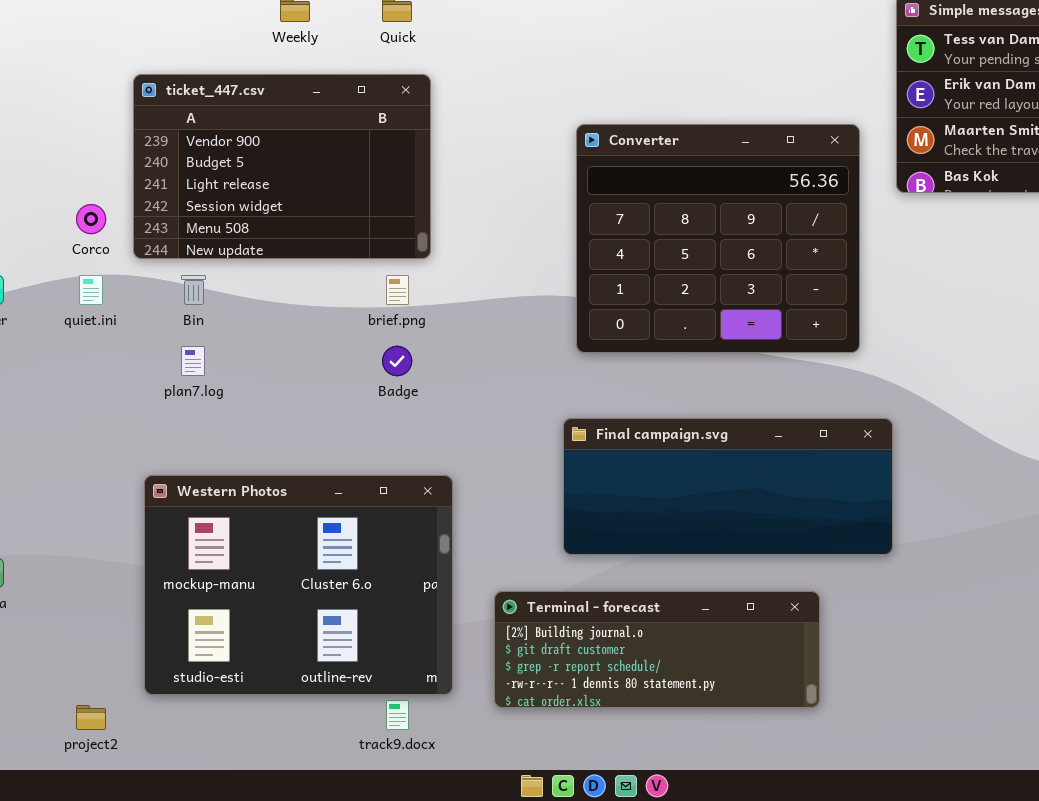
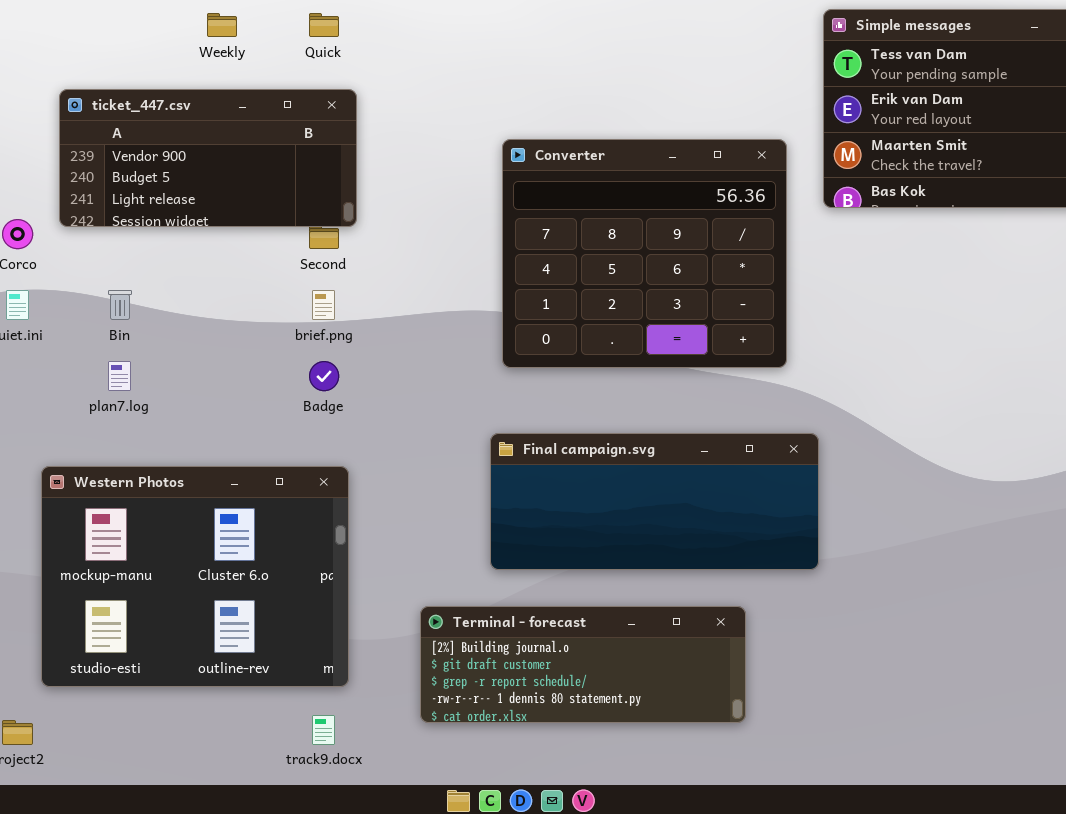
ticket_447.csv: [133,74,431,259] -> [59,89,357,227], resized
Western Photos: [144,475,453,695] -> [41,466,349,687], moved

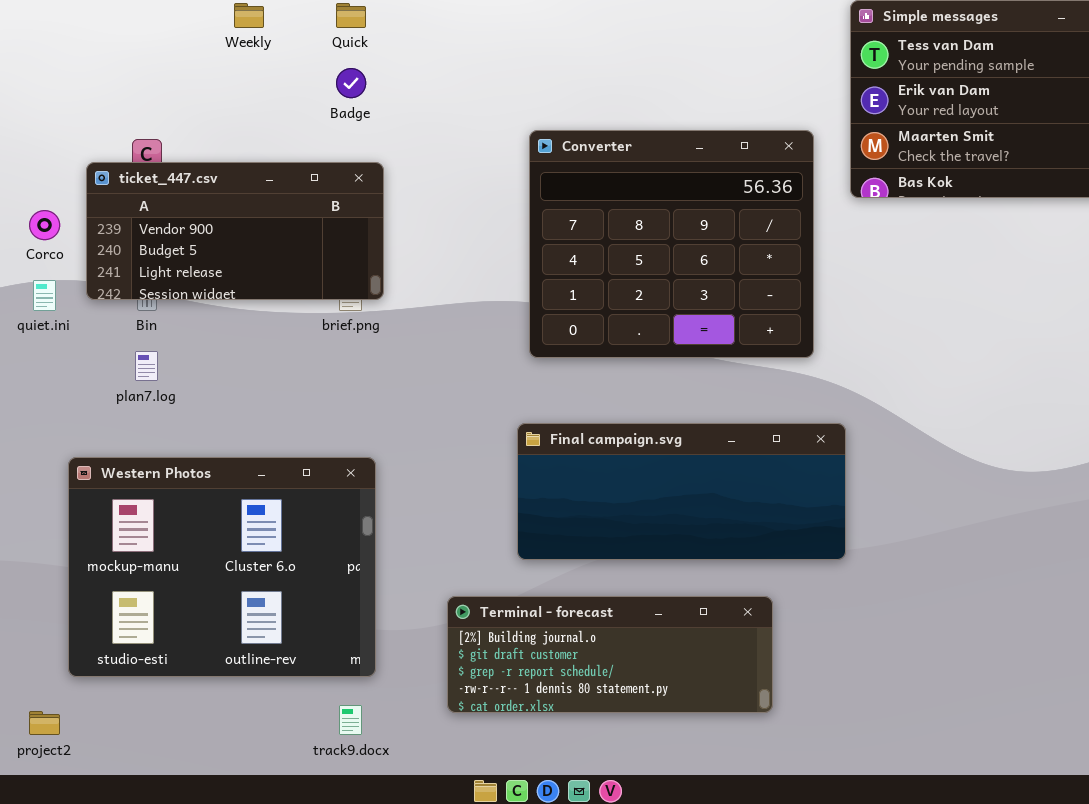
ticket_447.csv: [59,89,357,227] -> [86,162,384,300], moved
Badge: [309,361,339,391] -> [336,68,366,98], moved

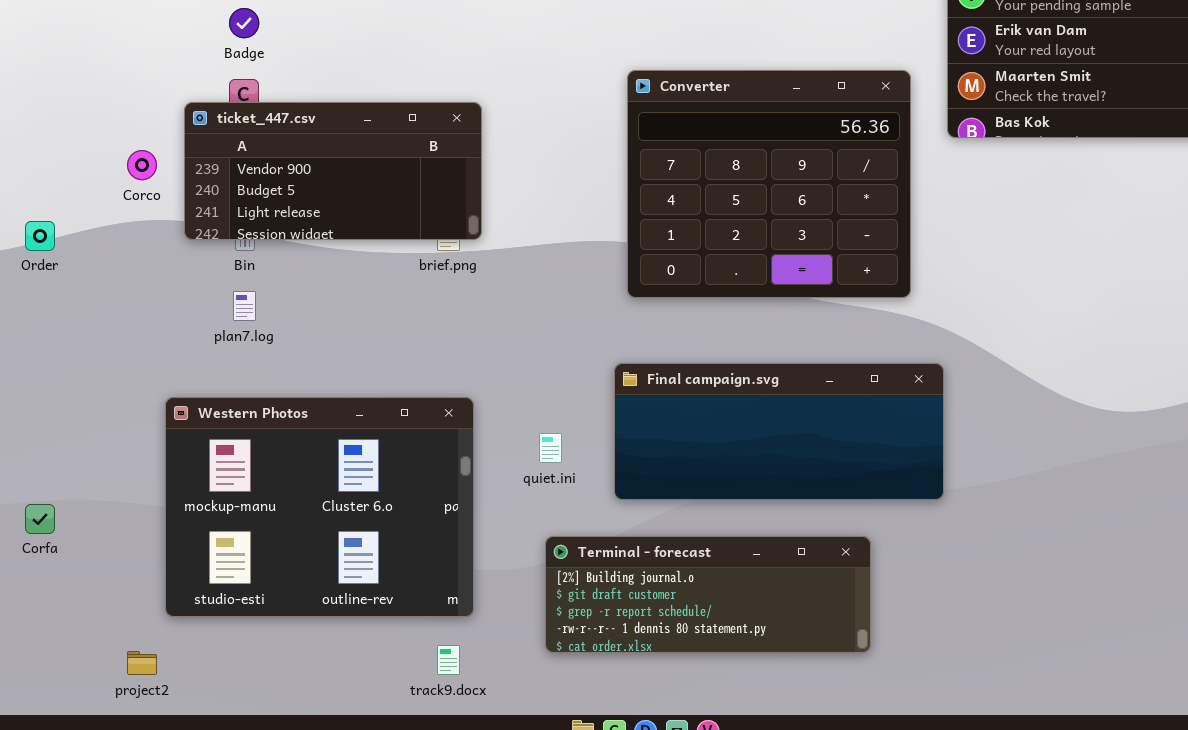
Badge: [336,68,366,98] -> [229,8,259,38], moved
quiet.ini: [33,280,56,311] -> [539,433,562,463], moved

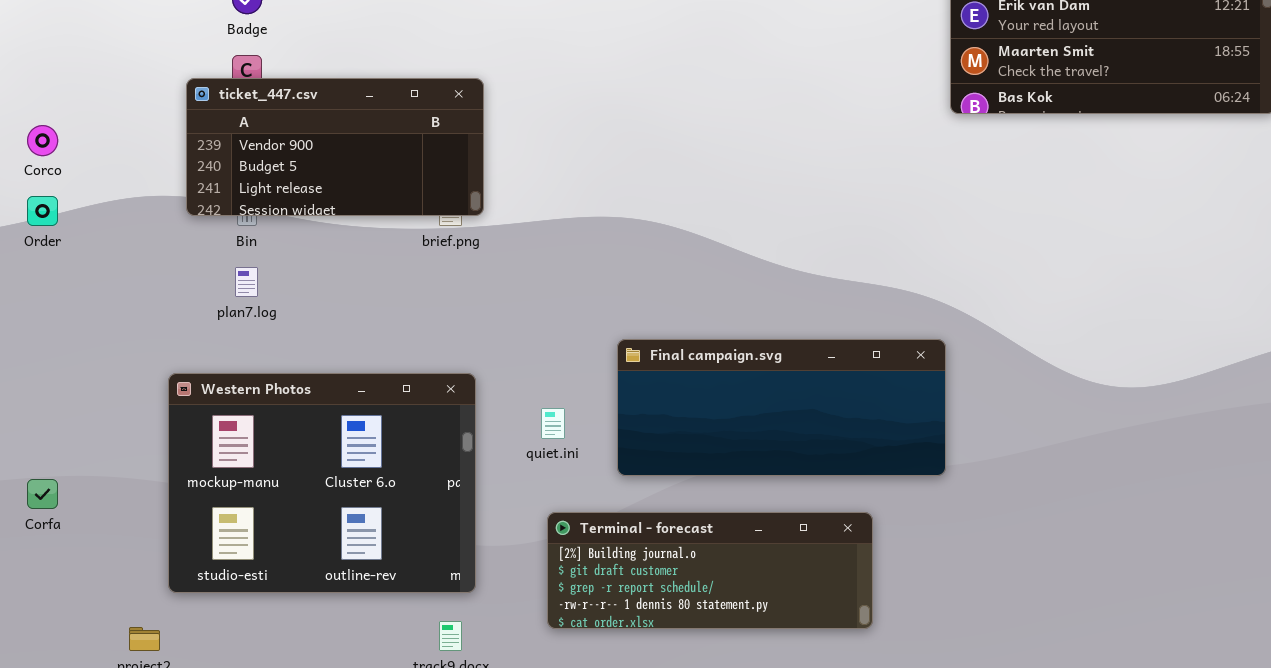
Converter: [627,70,911,298] -> none, closed
Corco: [127,150,157,180] -> [27,125,58,156], moved

